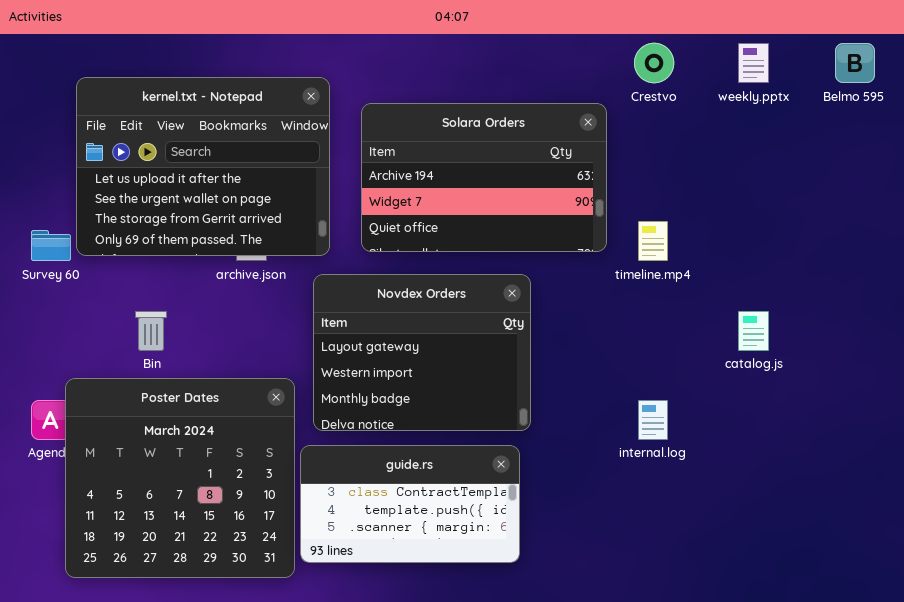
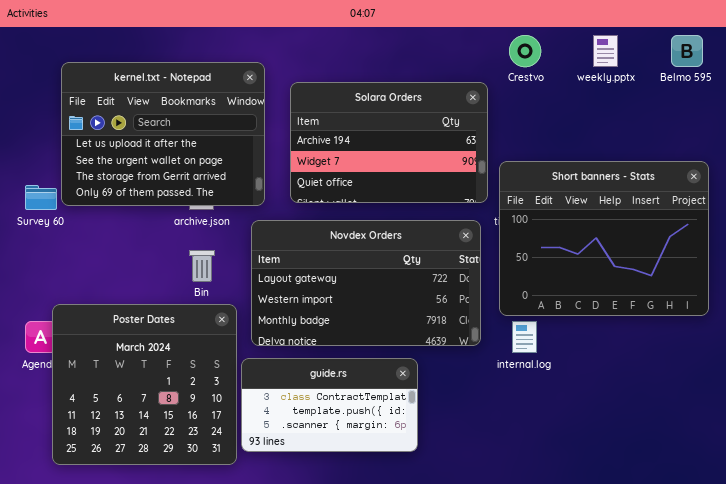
Short banners - Stats: none -> [499,161,709,316], opened
Novdex Orders: [313,274,531,431] -> [251,220,481,346], resized
Bin: [135,311,167,351] -> [189,250,215,282], moved

